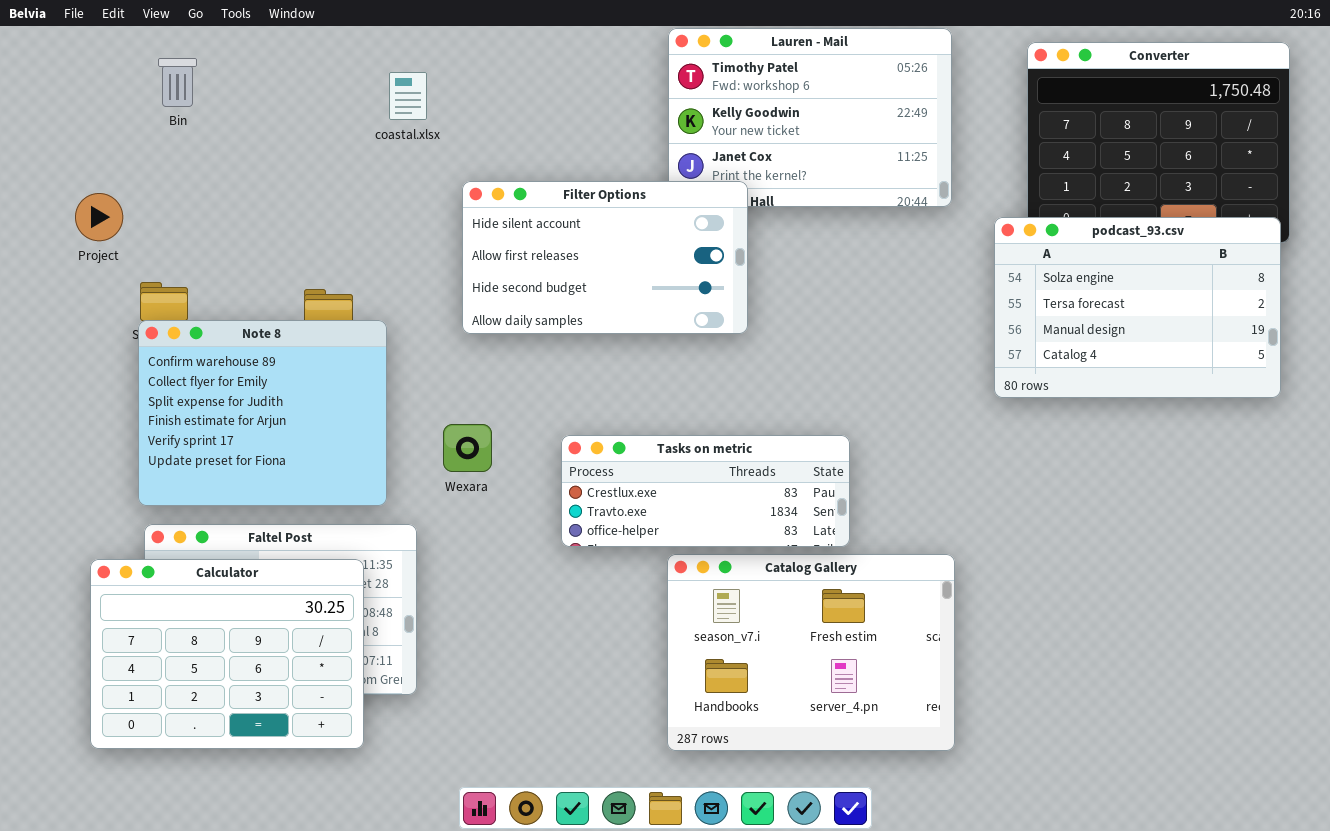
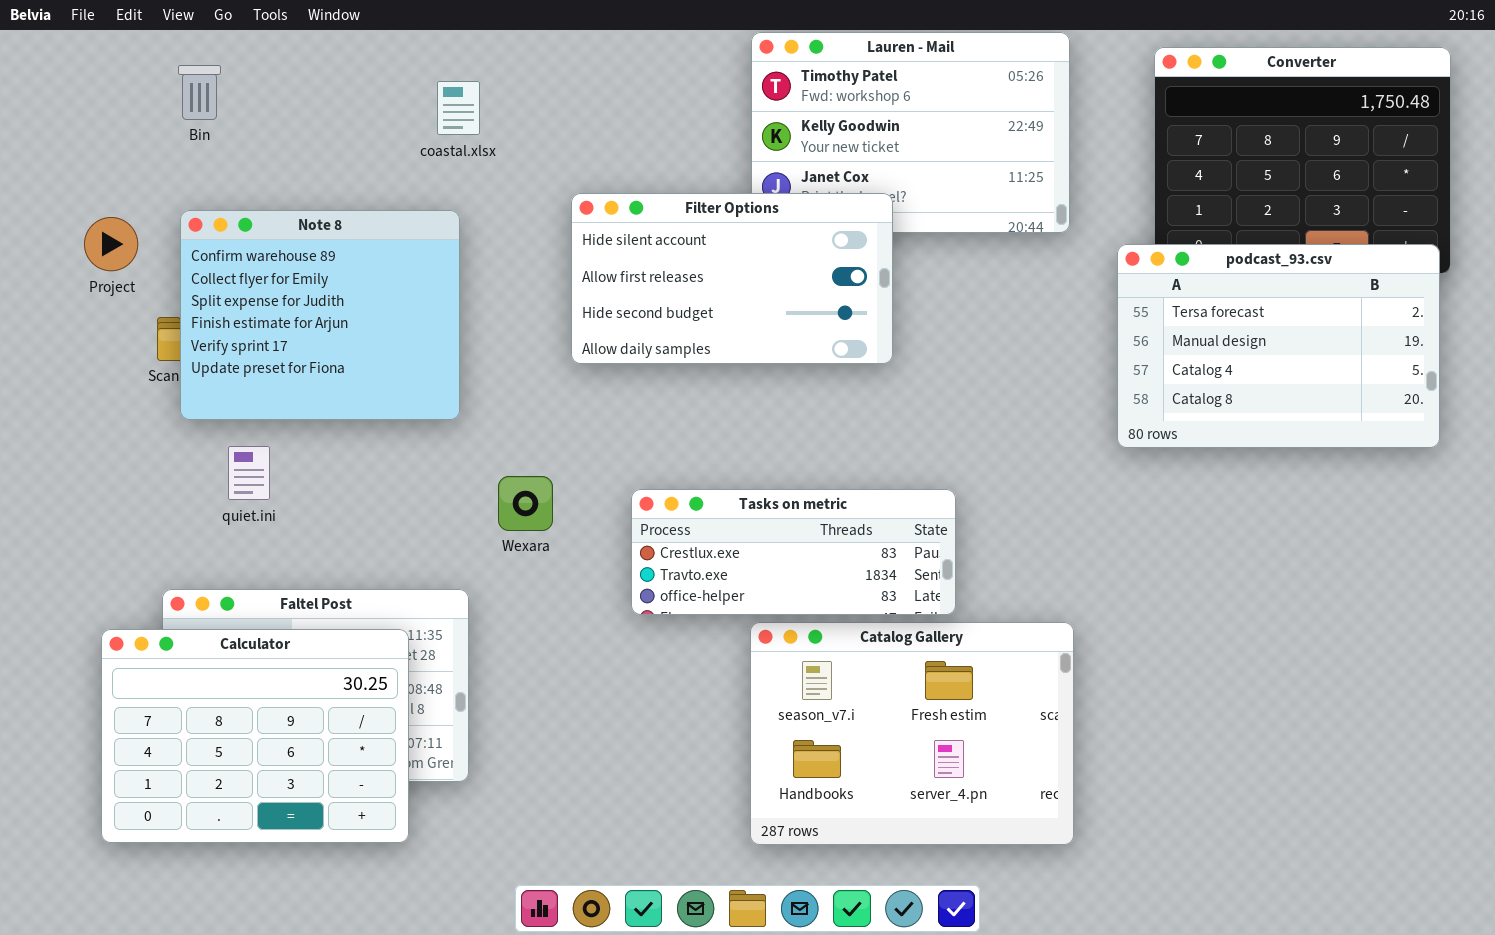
Filter Options: [462,181,748,334] -> [571,193,893,364], moved
podcast_93.csv: [994,217,1281,398] -> [1117,244,1440,448], scrolled down 1 row
Note 8: [138,320,387,506] -> [180,210,460,420], moved

